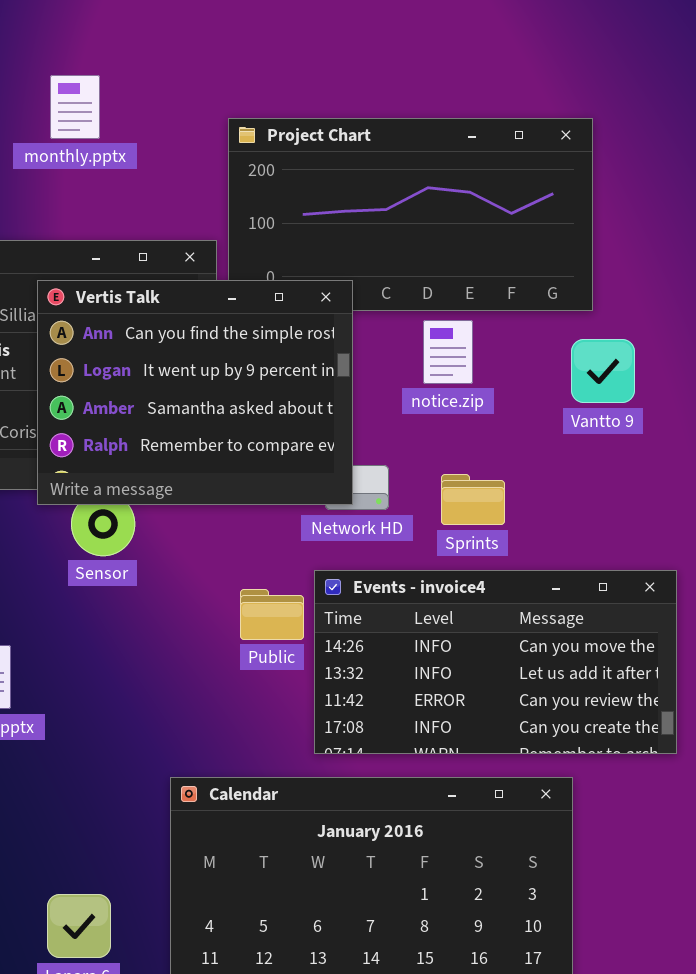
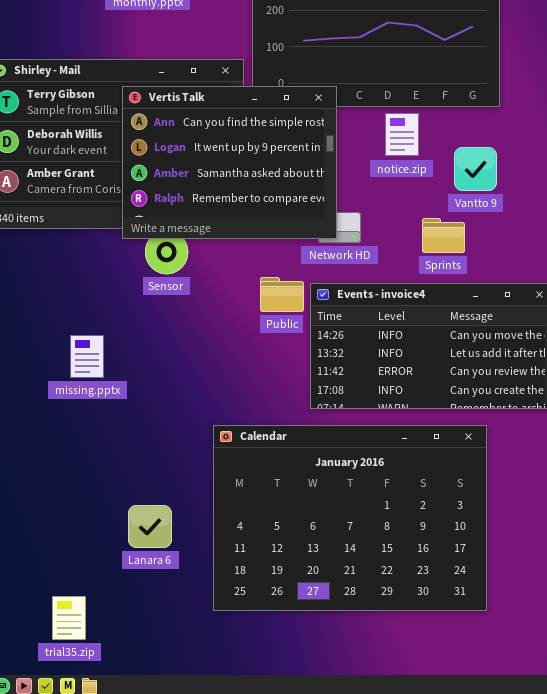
Vantto 9: [571,339,635,403] -> [454,147,497,191], moved
Sprints: [441,474,505,525] -> [422,218,465,253], moved
Public: [240,589,304,640] -> [260,277,304,312], moved

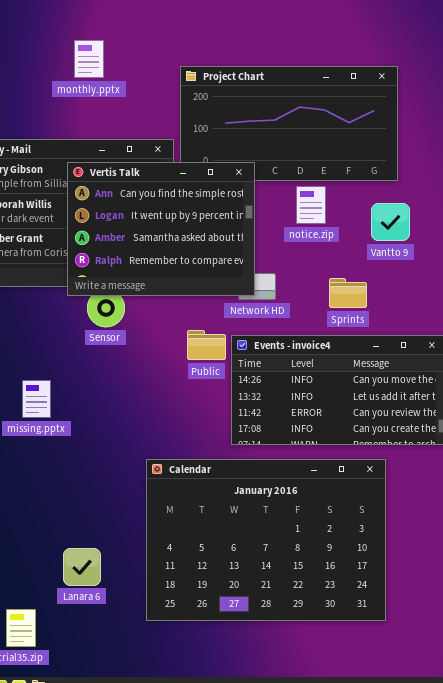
Vantto 9: [454,147,497,191] -> [371,203,410,241], moved
Lanara 6: [128,505,172,548] -> [63,548,101,586], moved

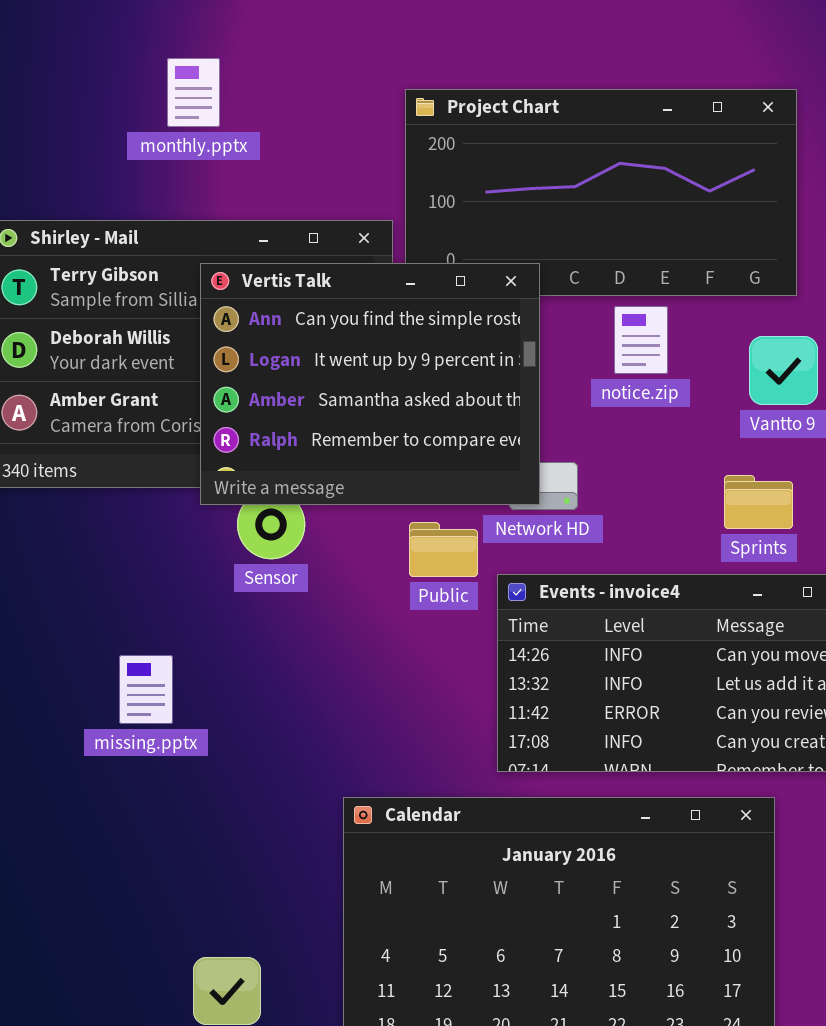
monthly.pptx: [74,40,104,78] -> [167,58,220,127], moved
Sprints: [329,278,367,308] -> [724,475,793,529], moved
Public: [187,330,226,360] -> [409,522,478,577], moved

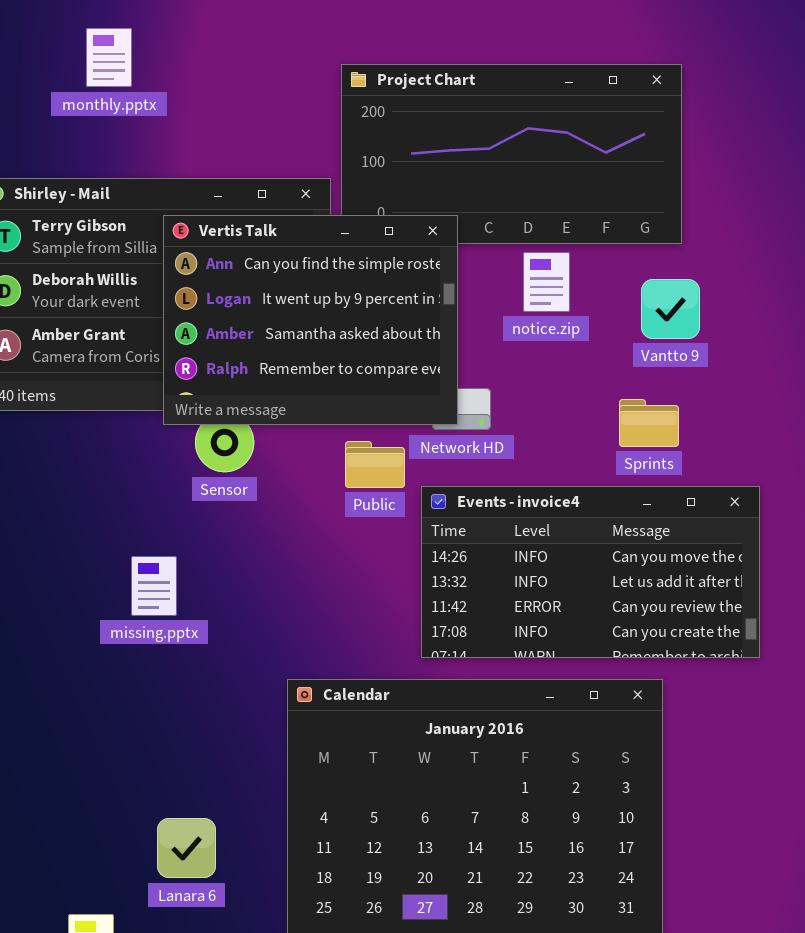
monthly.pptx: [167,58,220,127] -> [86,28,132,87], moved
missing.pptx: [119,655,173,724] -> [131,556,177,616], moved

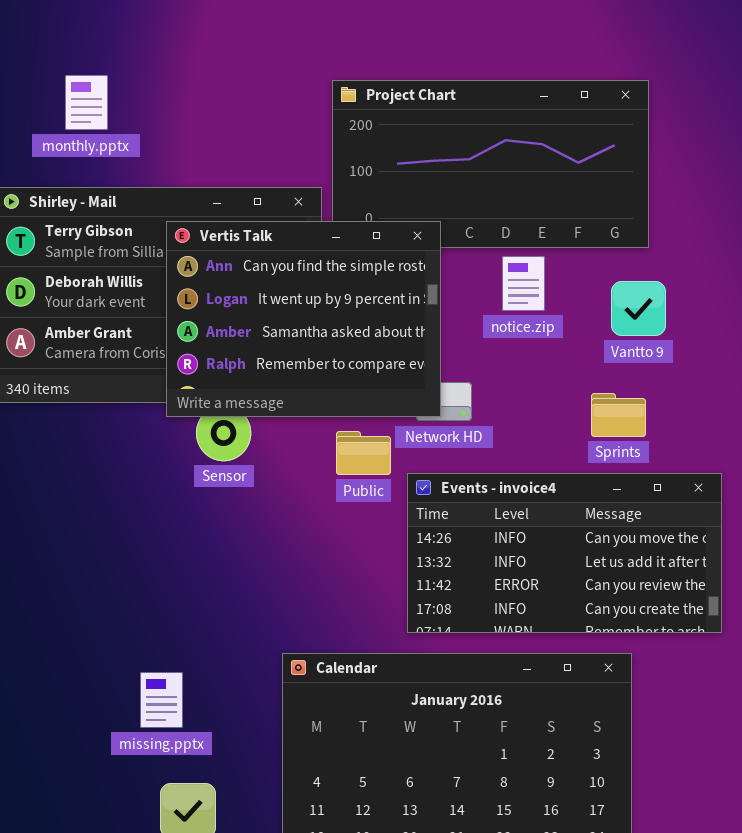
monthly.pptx: [86,28,132,87] -> [65,75,108,130], moved
missing.pptx: [131,556,177,616] -> [140,672,183,728], moved

